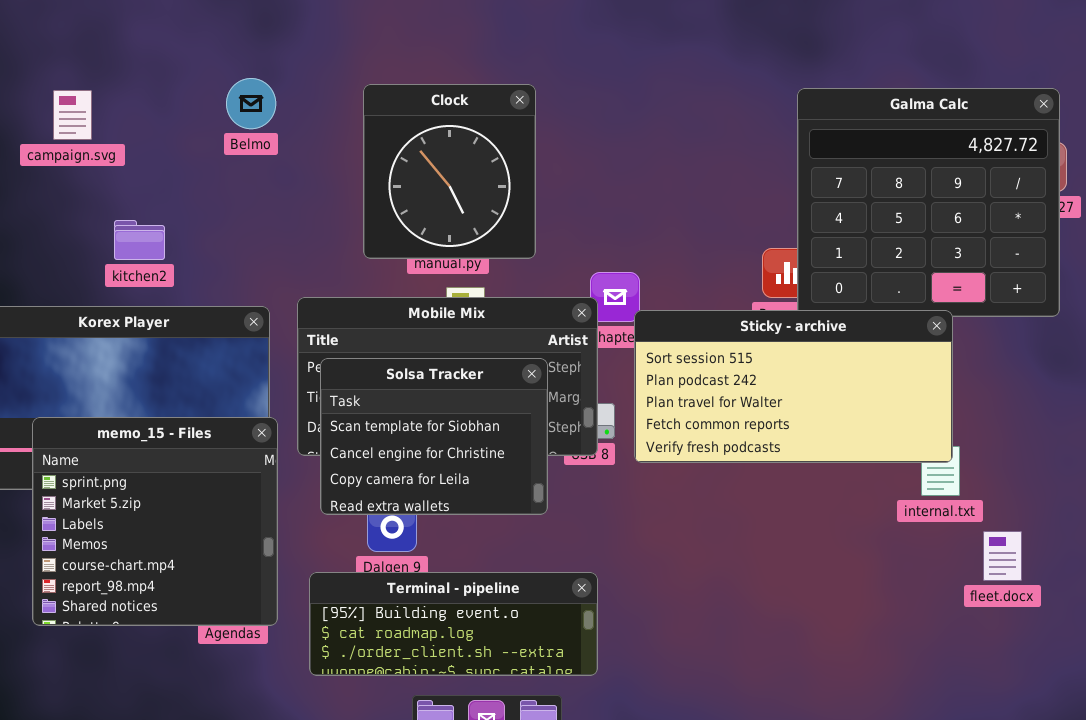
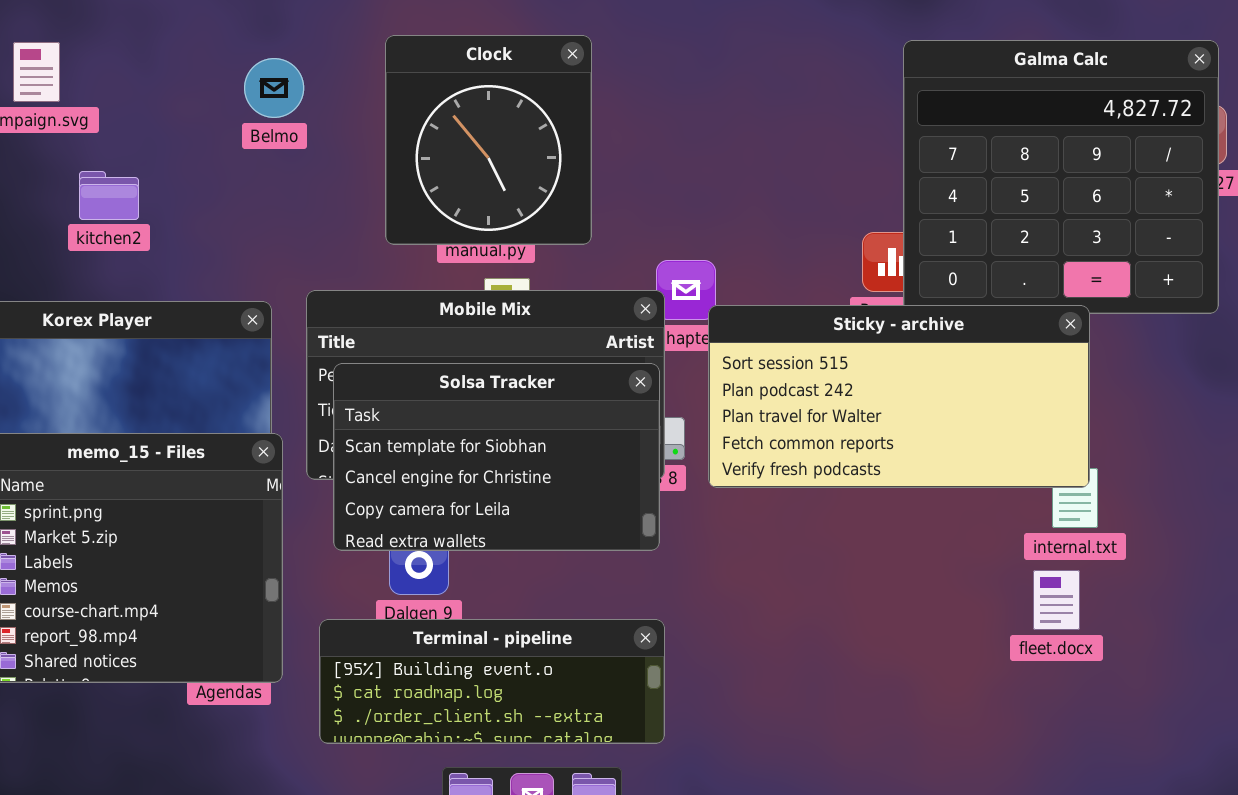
Belmo: [226,78,276,129] -> [244,58,304,118], moved
kitchen2: [114,220,165,260] -> [79,171,139,220], moved
Solsa Tracker: [320,358,548,515] -> [333,363,660,551], resized
fleet.docx: [983,531,1022,581] -> [1033,570,1080,630], moved

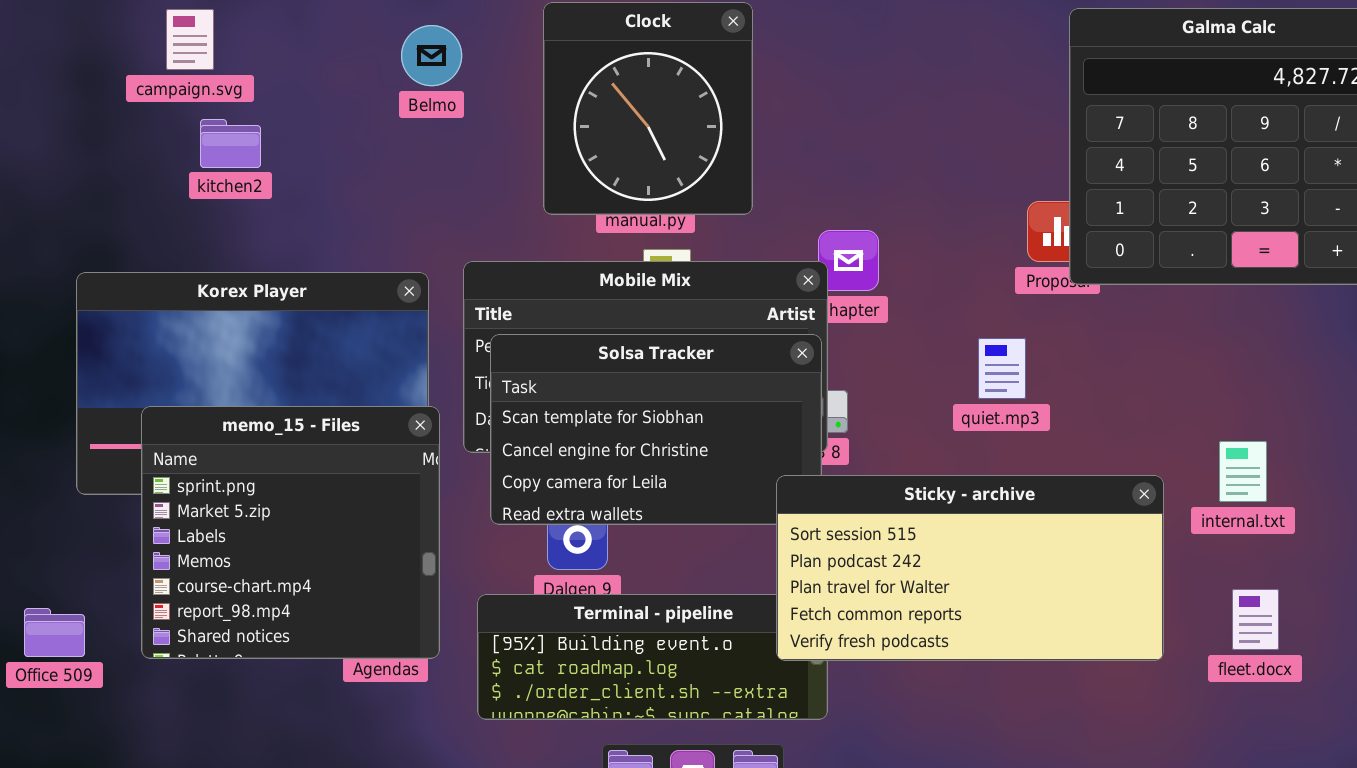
kitchen2: [79,171,139,220] -> [200,119,261,168], moved
Sticky - archive: [708,305,1090,488] -> [776,475,1164,661], moved
fleet.docx: [1033,570,1080,630] -> [1232,589,1279,650], moved

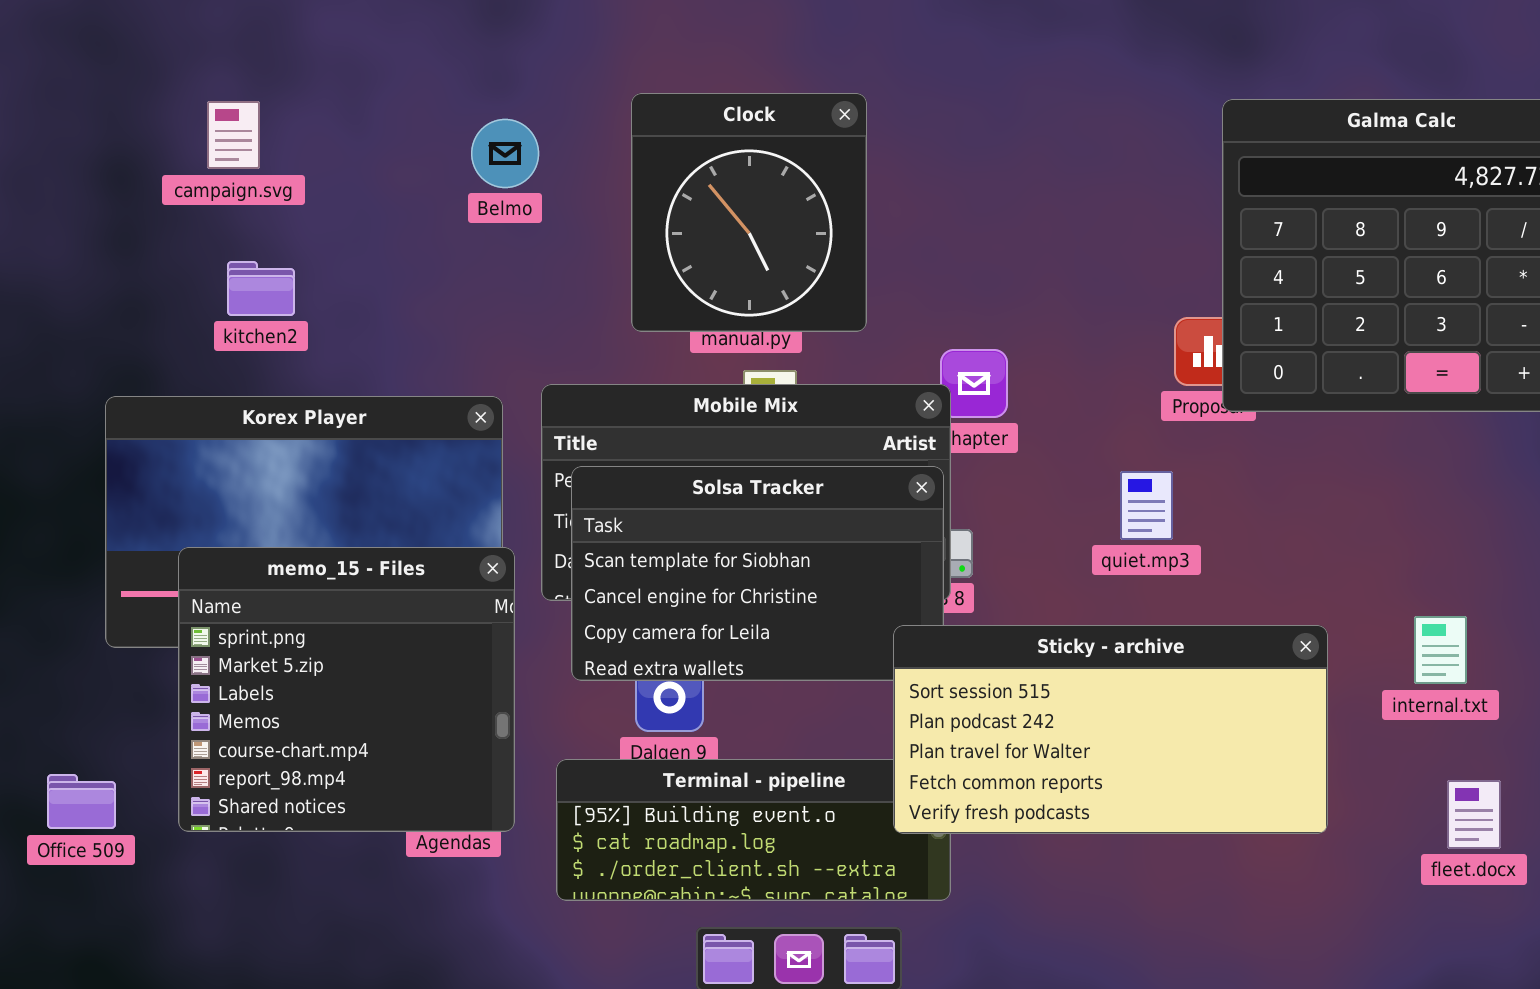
kitchen2: [200,119,261,168] -> [227,261,295,316], moved
internal.txt: [1219,441,1267,502] -> [1414,616,1467,684], moved
fleet.docx: [1232,589,1279,650] -> [1447,780,1501,849], moved

